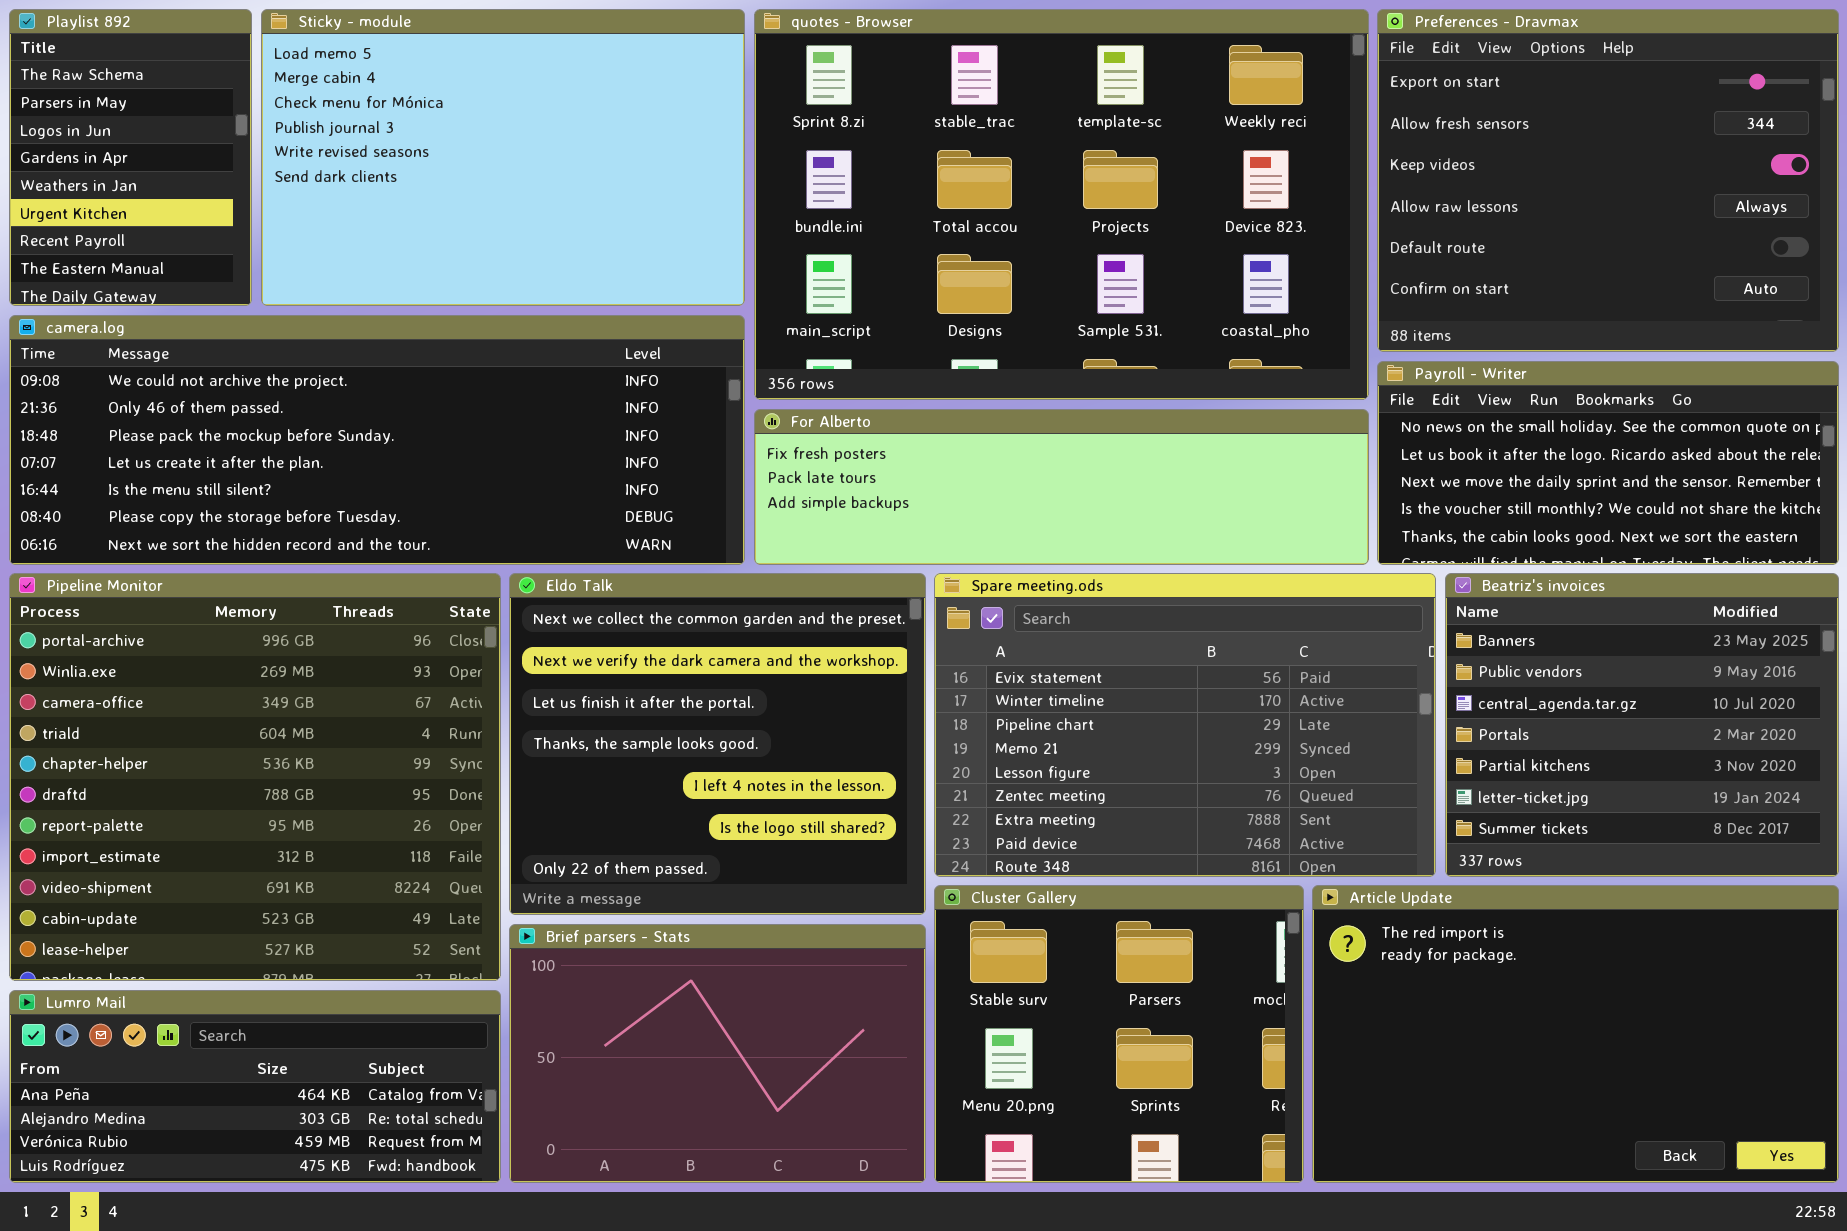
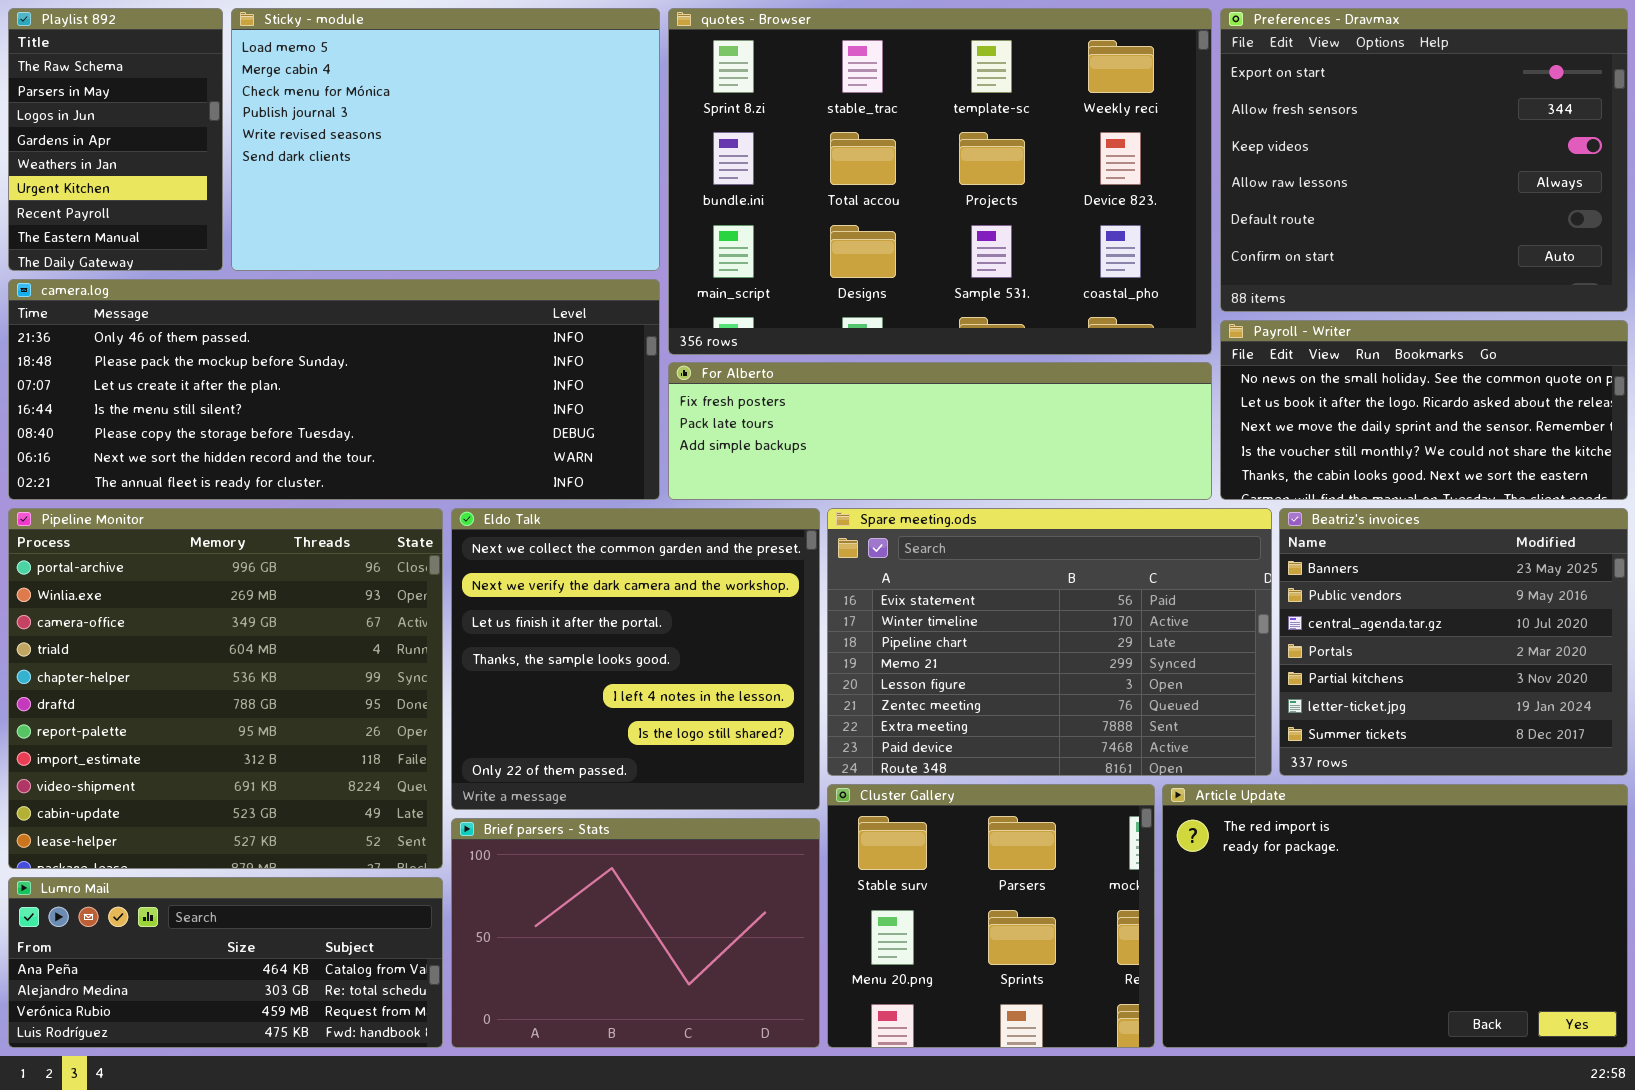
camera.log: [9,315,745,565] -> [8,279,660,500], scrolled down 1 row

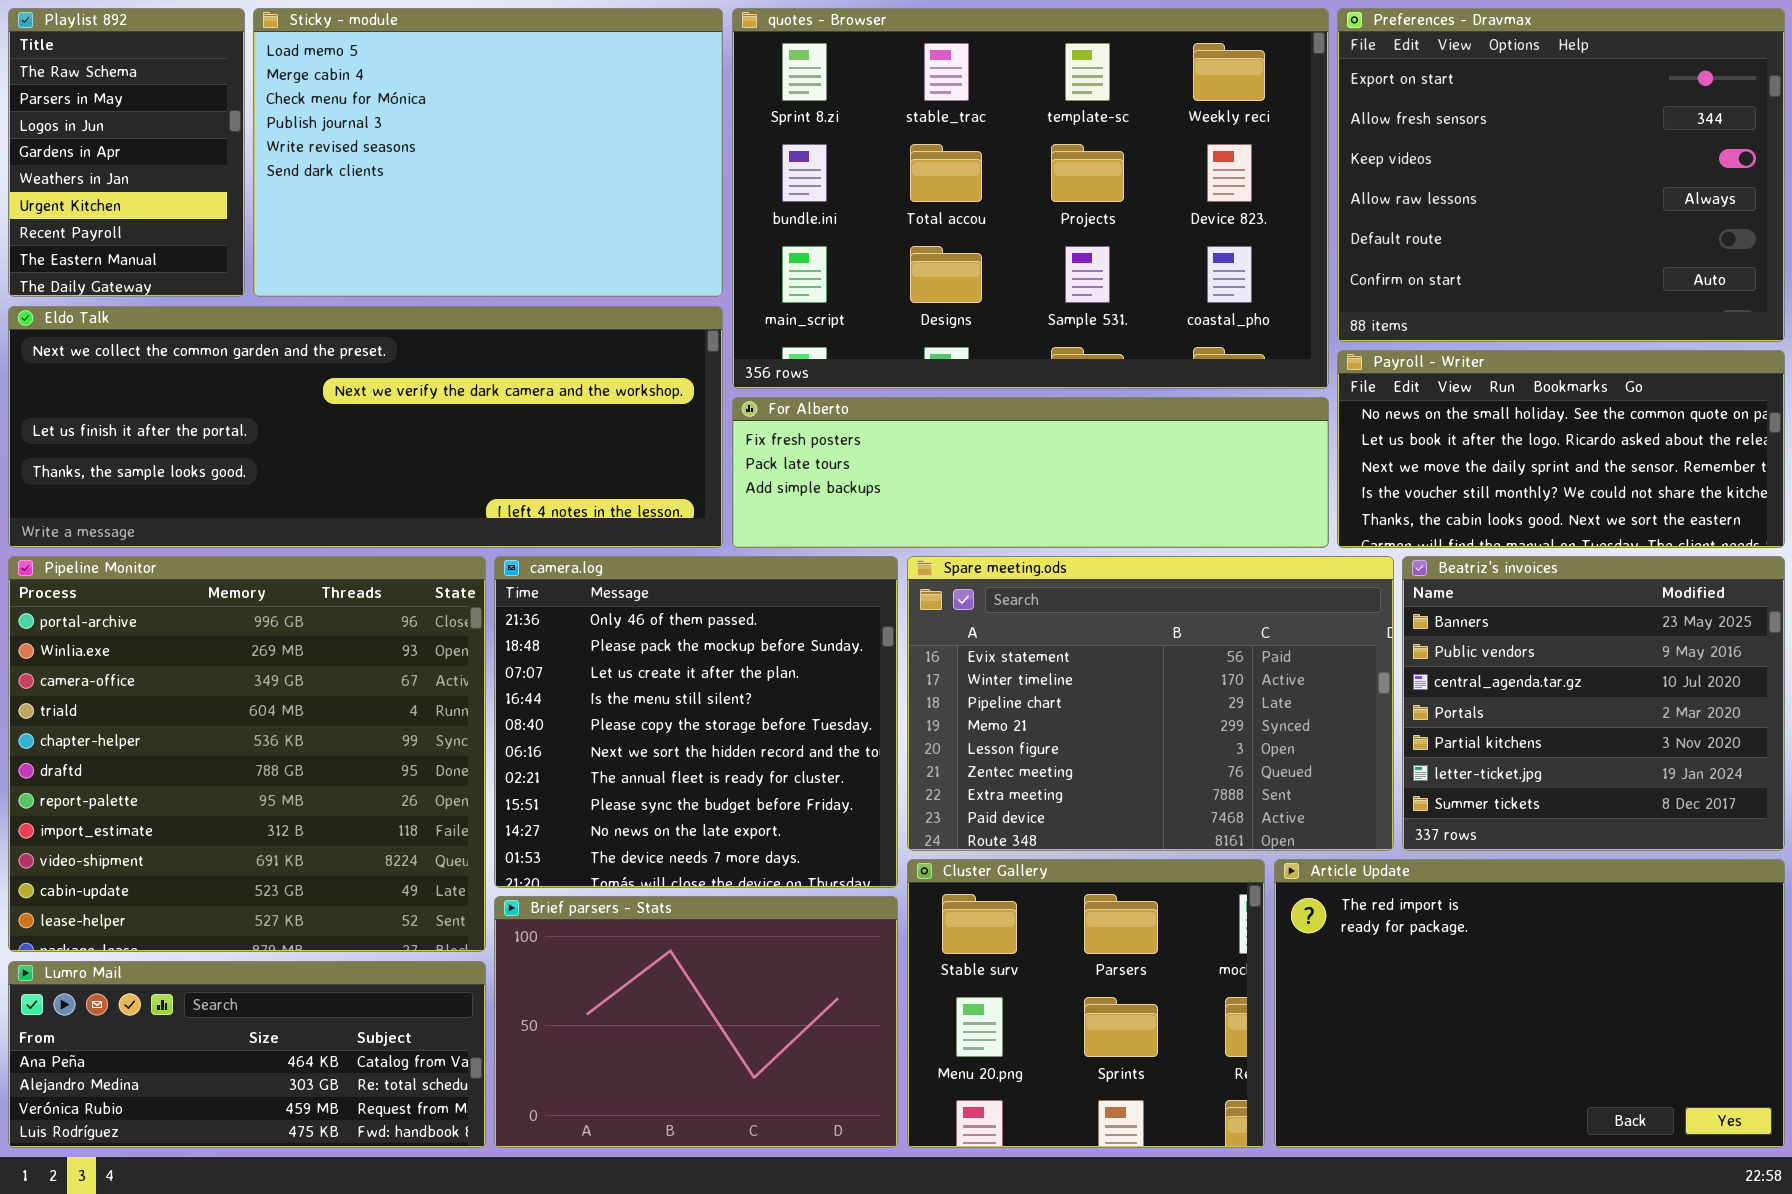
camera.log: [8,279,660,500] -> [494,556,898,888], moved, resized
Eldo Talk: [451,508,820,810] -> [8,306,723,548], moved, resized

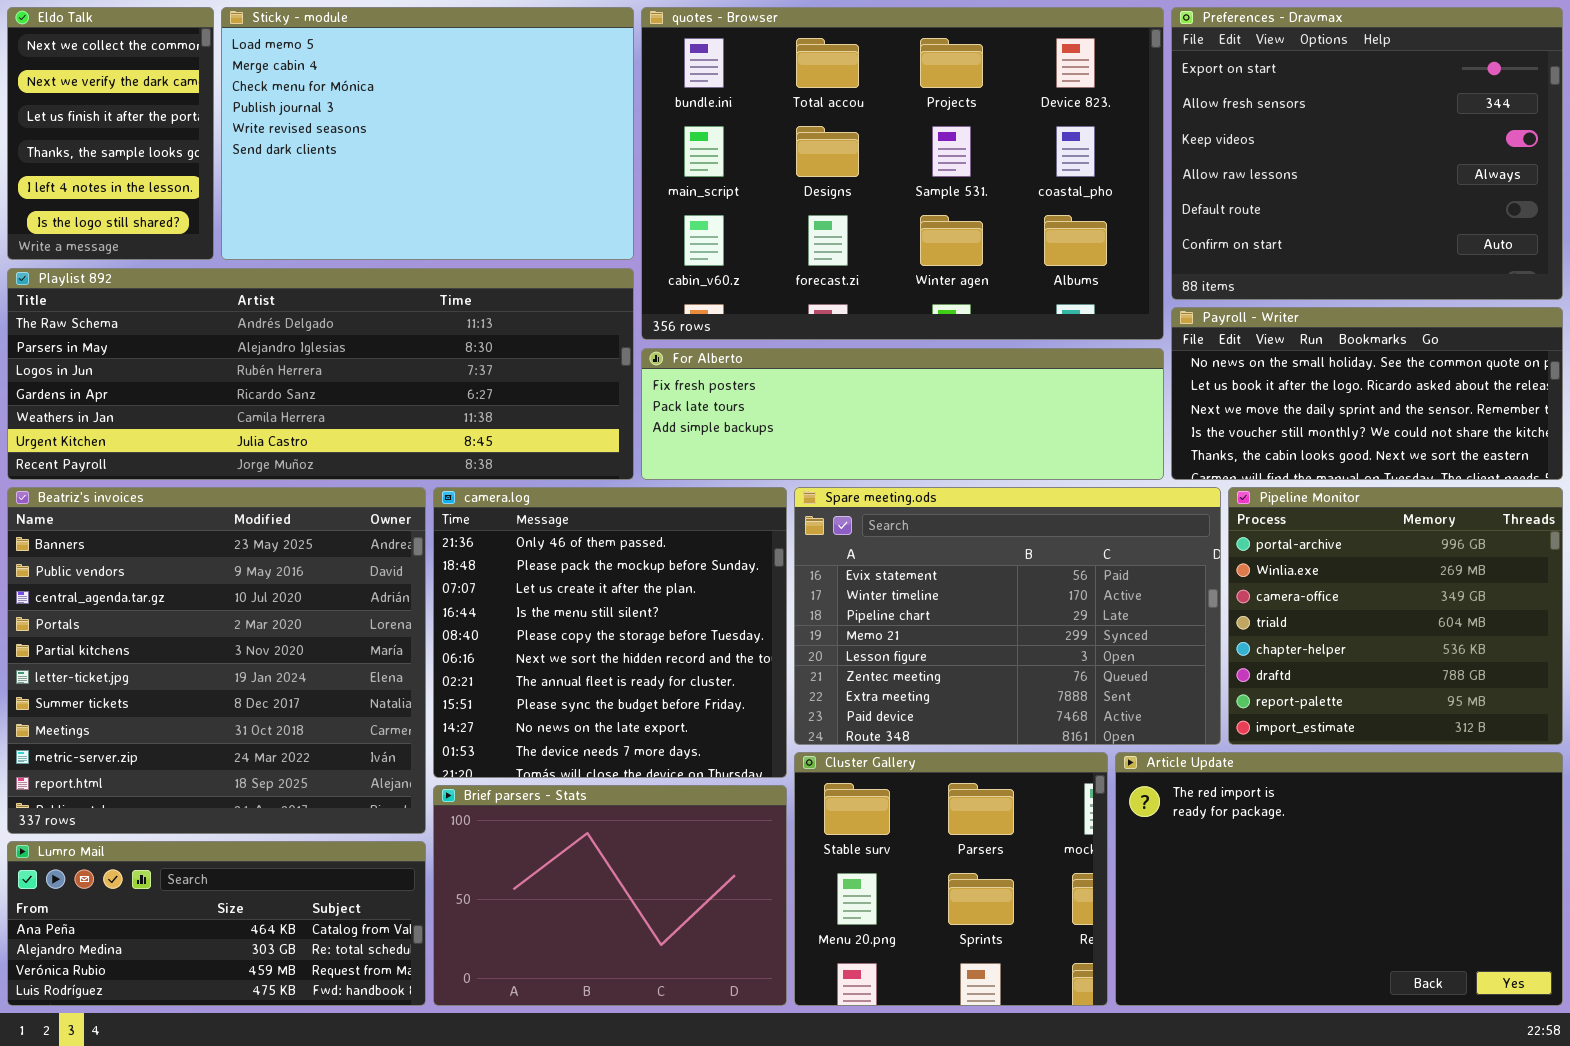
Playlist 892: [8,8,245,297] -> [7,268,634,480], moved, resized
quotes - Browser: [732,8,1329,389] -> [641,7,1164,340], scrolled down 1 row
Eldo Talk: [8,306,723,548] -> [7,7,214,260], moved, resized
Pipeline Monitor: [8,556,486,952] -> [1228,487,1563,745], moved, resized
Beatriz's invoices: [1402,556,1785,851] -> [7,487,426,834], moved, resized

